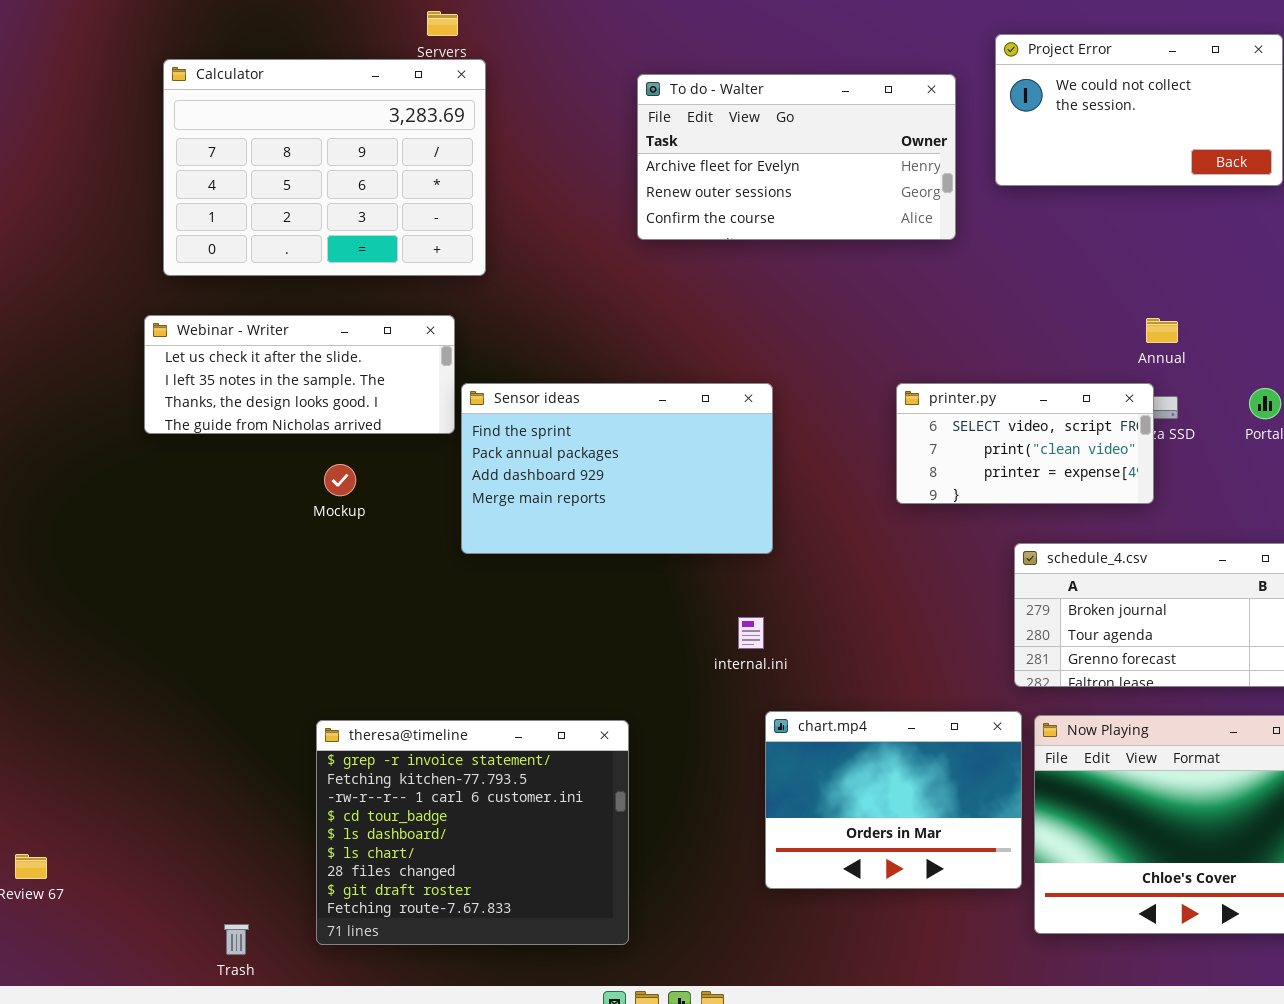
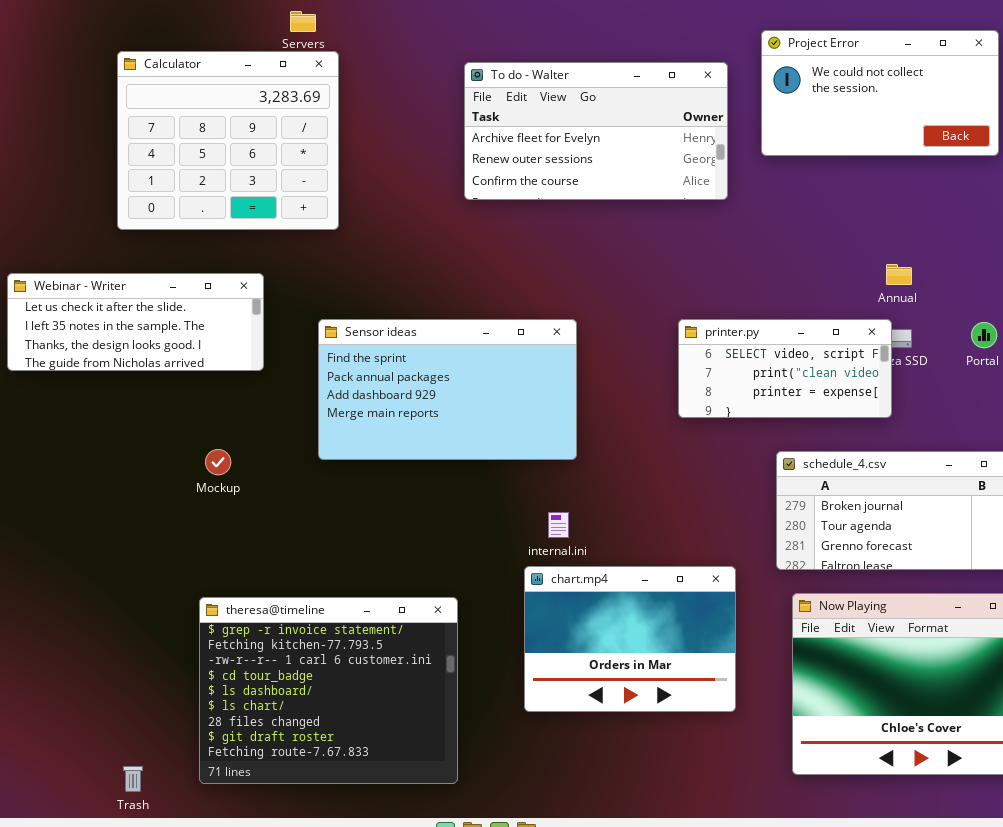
Calculator: [163,59,486,276] -> [117,51,339,230], resized
Webinar - Writer: [144,315,455,434] -> [7,273,264,371], moved
Mockup: [324,464,356,496] -> [205,449,231,475], moved
chart.mp4: [765,711,1022,889] -> [524,566,736,712], moved

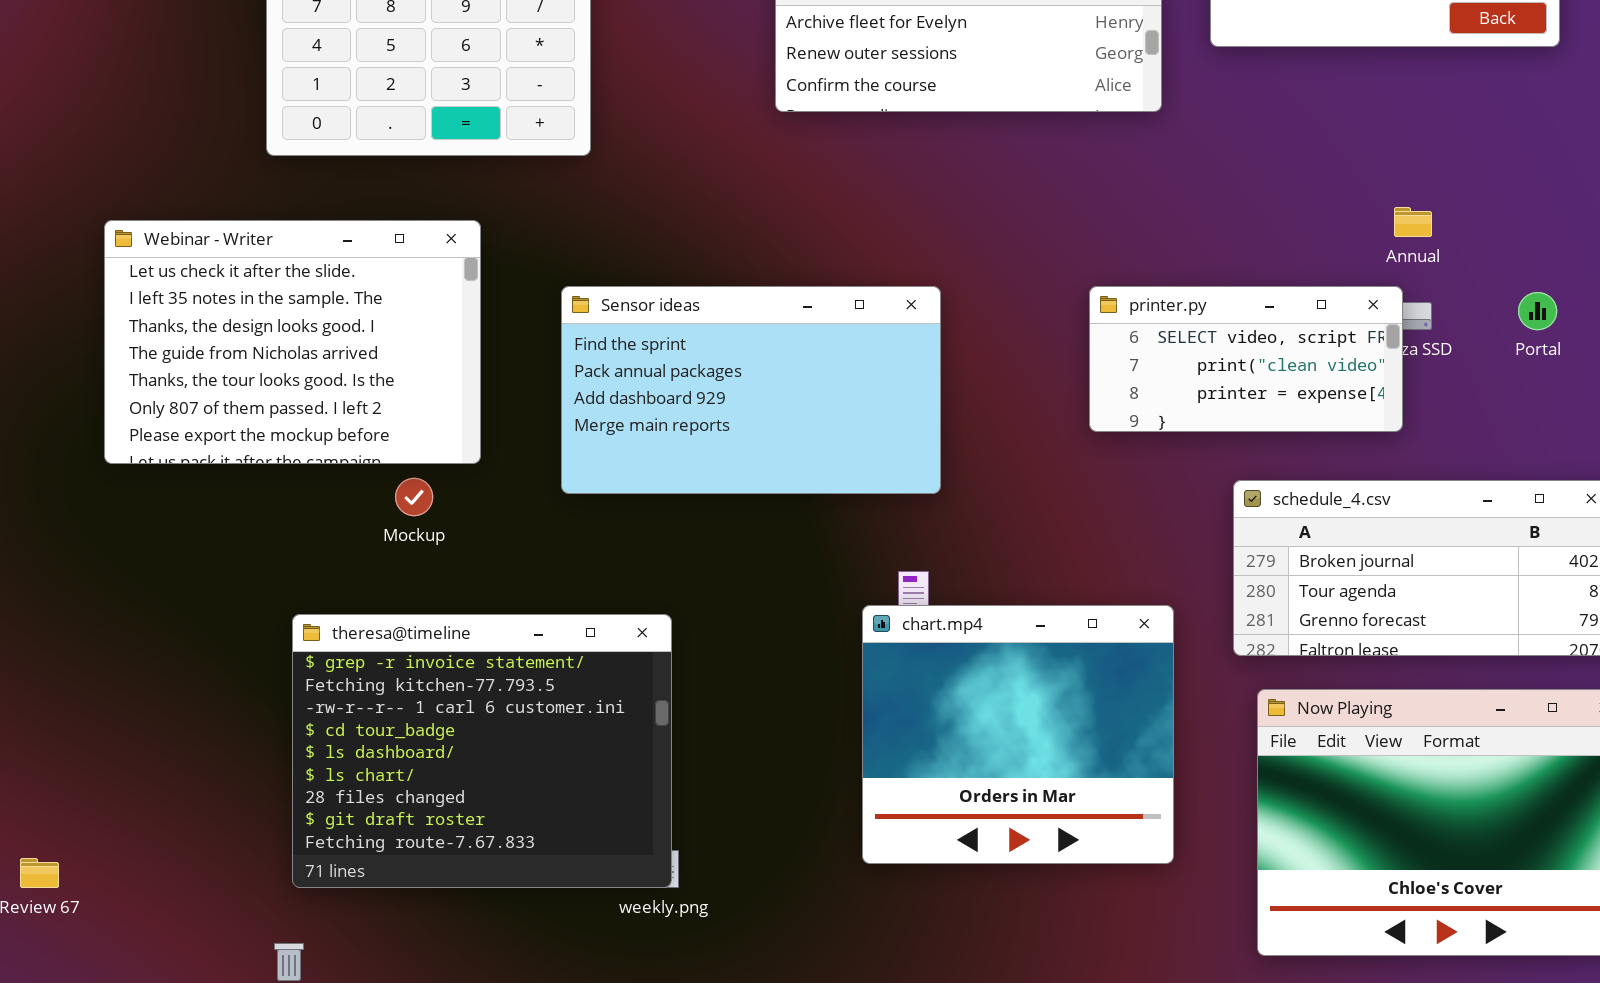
Webinar - Writer: [7,273,264,371] -> [104,220,481,464], resized
chart.mp4: [524,566,736,712] -> [862,605,1174,864], resized
theresa@timeline: [199,597,458,784] -> [292,614,672,888], moved

